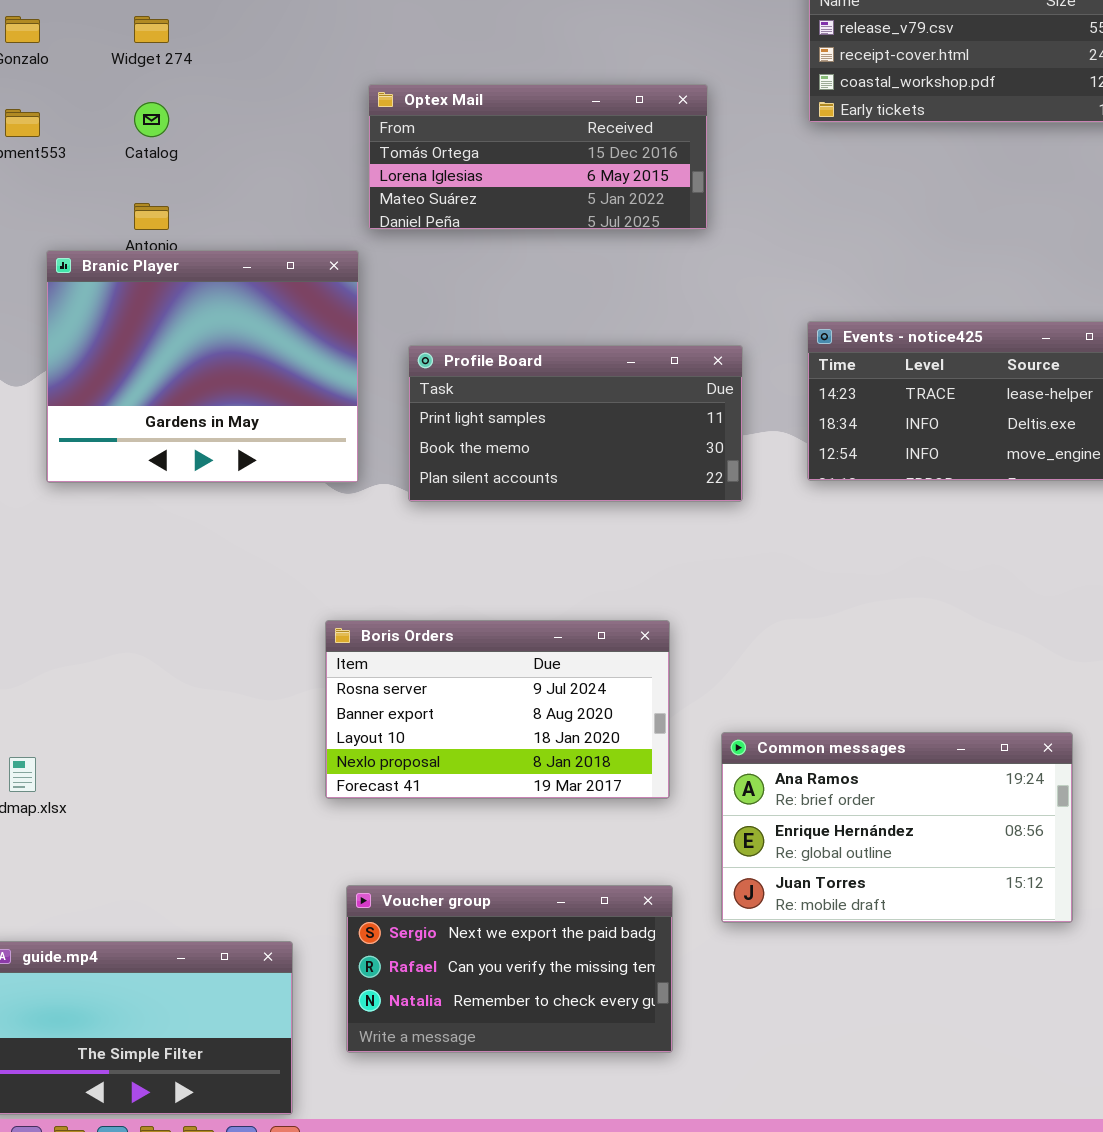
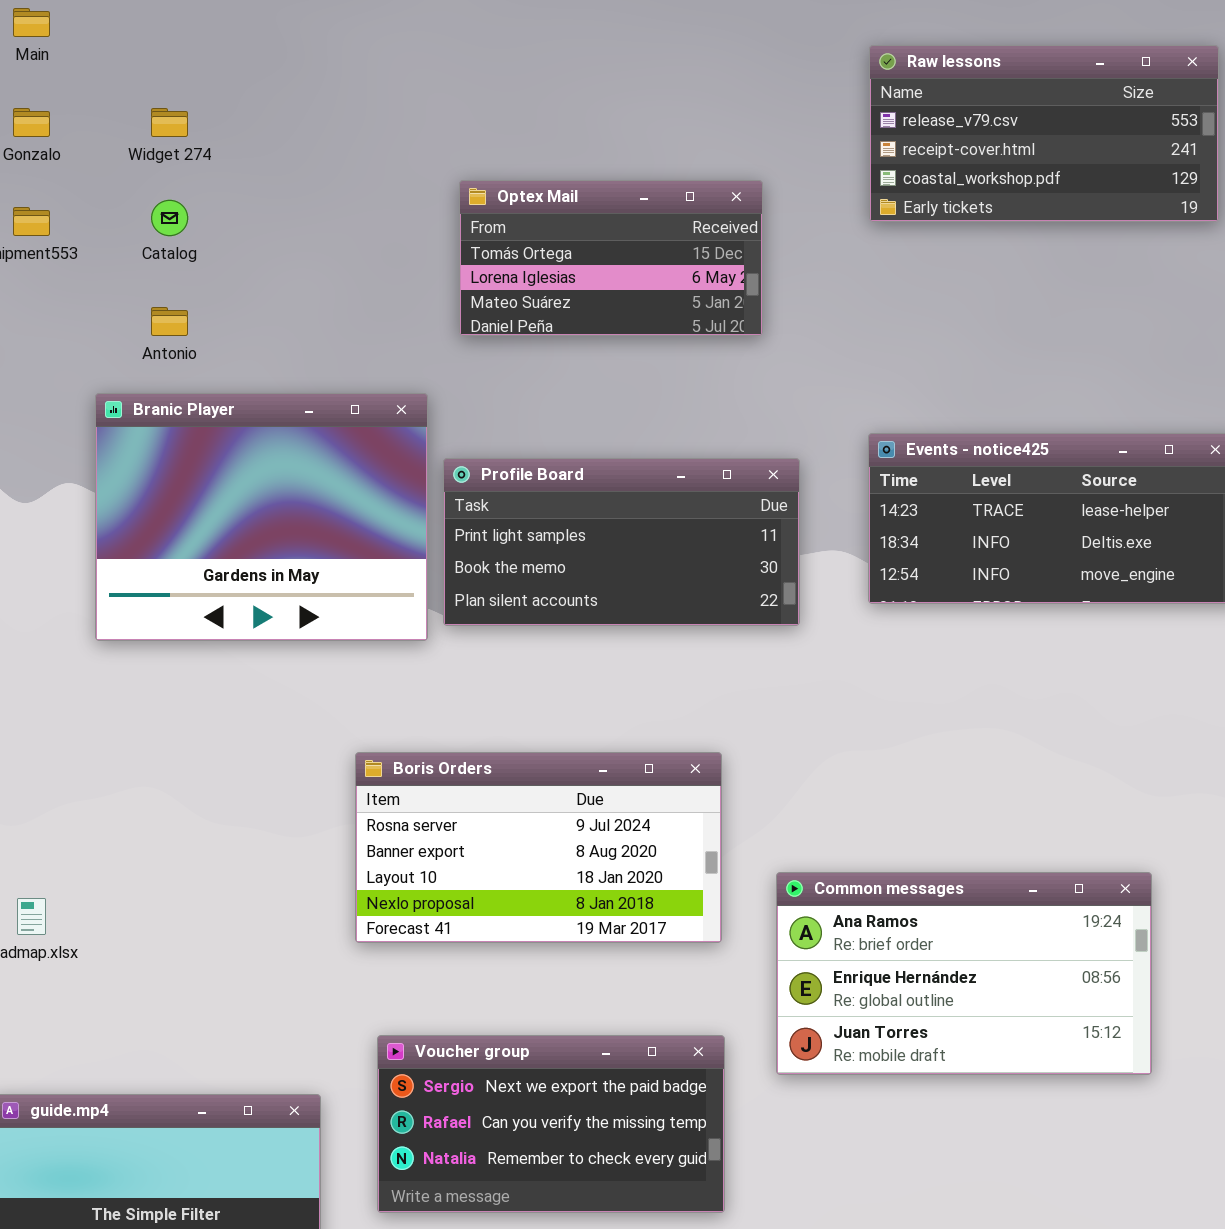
Optex Mail: [368,84,708,230] -> [459,180,763,336], resized
Branic Player: [46,250,359,483] -> [95,393,428,641], moved

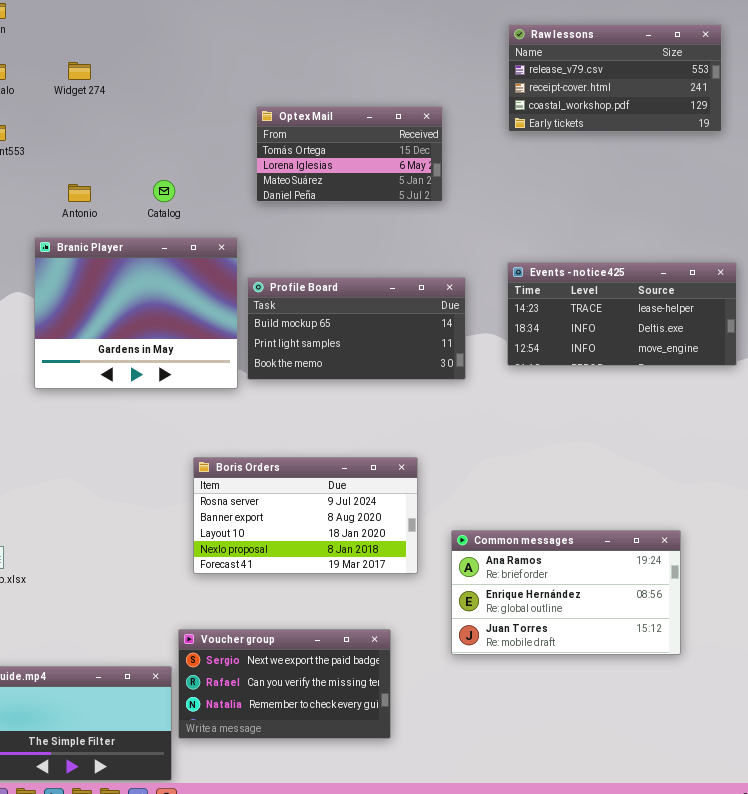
Catalog: [151,200,188,236] -> [153,180,175,202], moved
Profile Board: [443,458,800,626] -> [247,277,466,380], scrolled up 1 row
Voucher group: [377,1035,725,1213] -> [178,629,391,739], moved

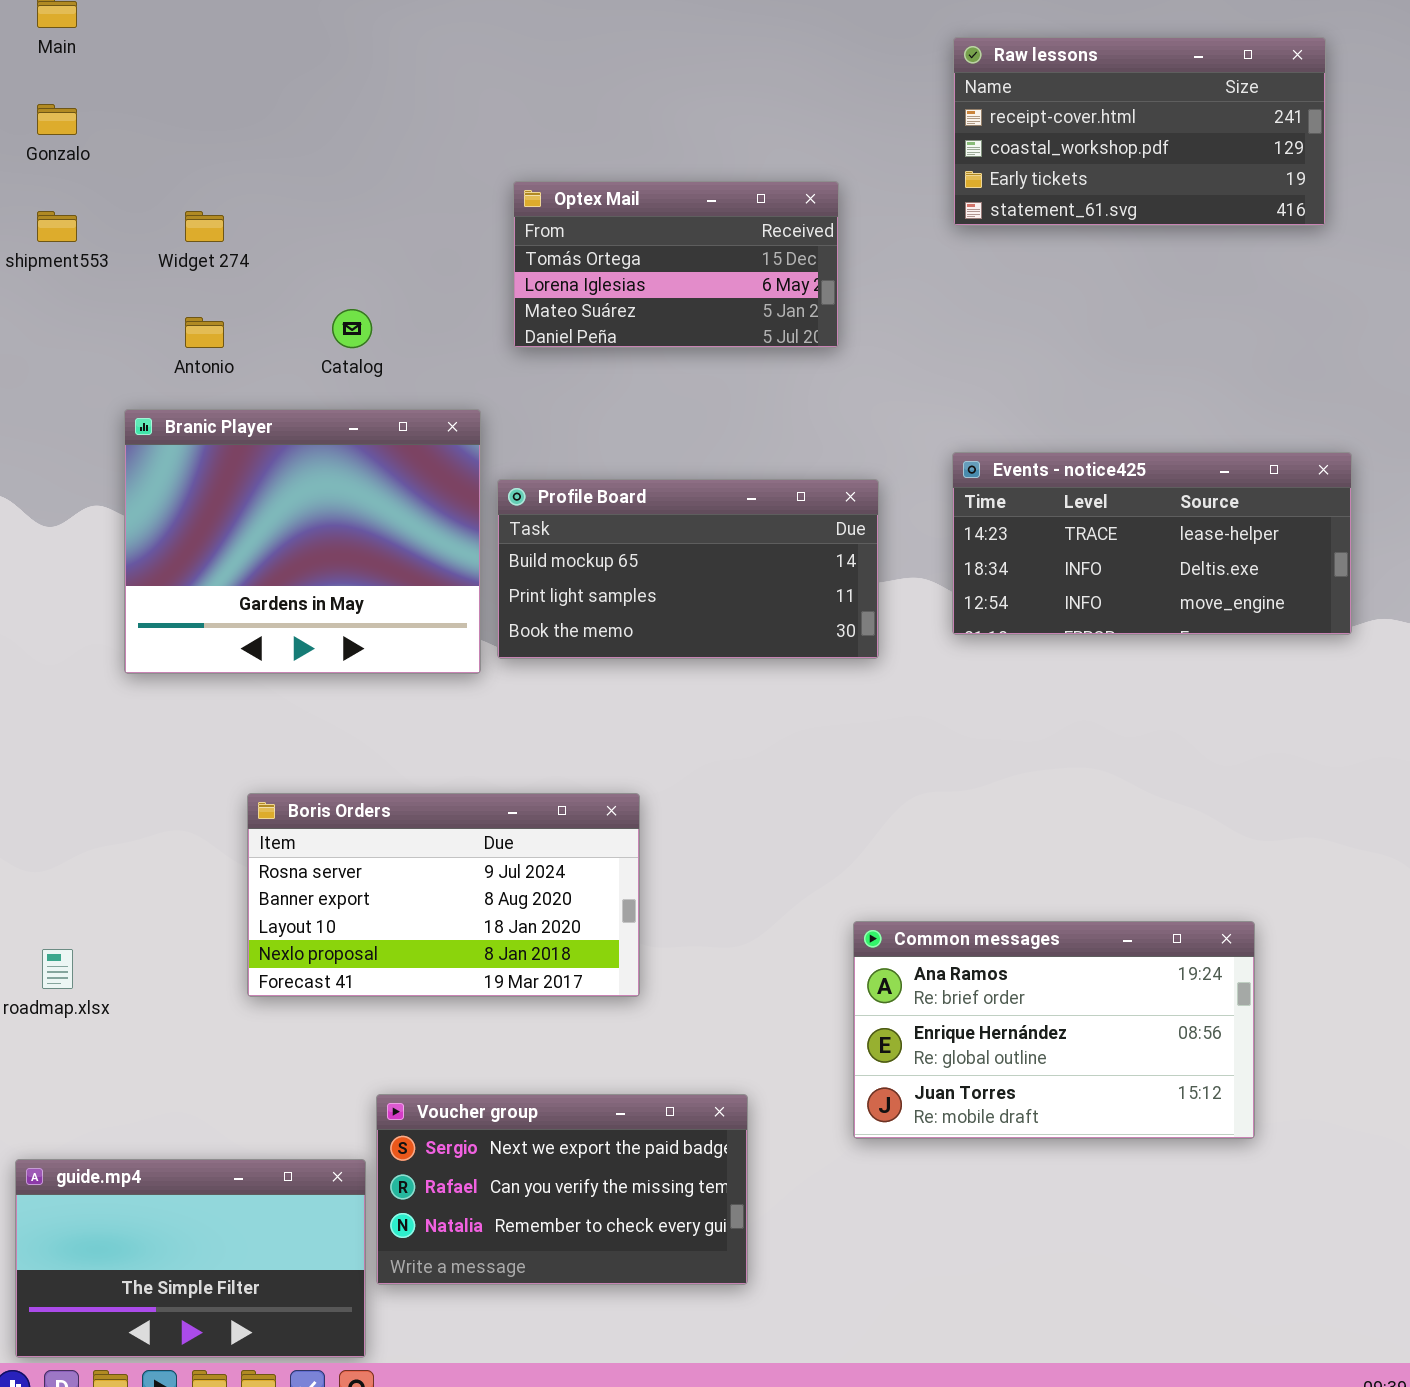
Raw lessons: [508,24,722,132] -> [953,37,1326,226], scrolled down 1 row
Widget 274: [68,62,91,80] -> [185,211,224,242], moved
Boris Orders: [193,457,418,574] -> [247,793,640,997], moved

